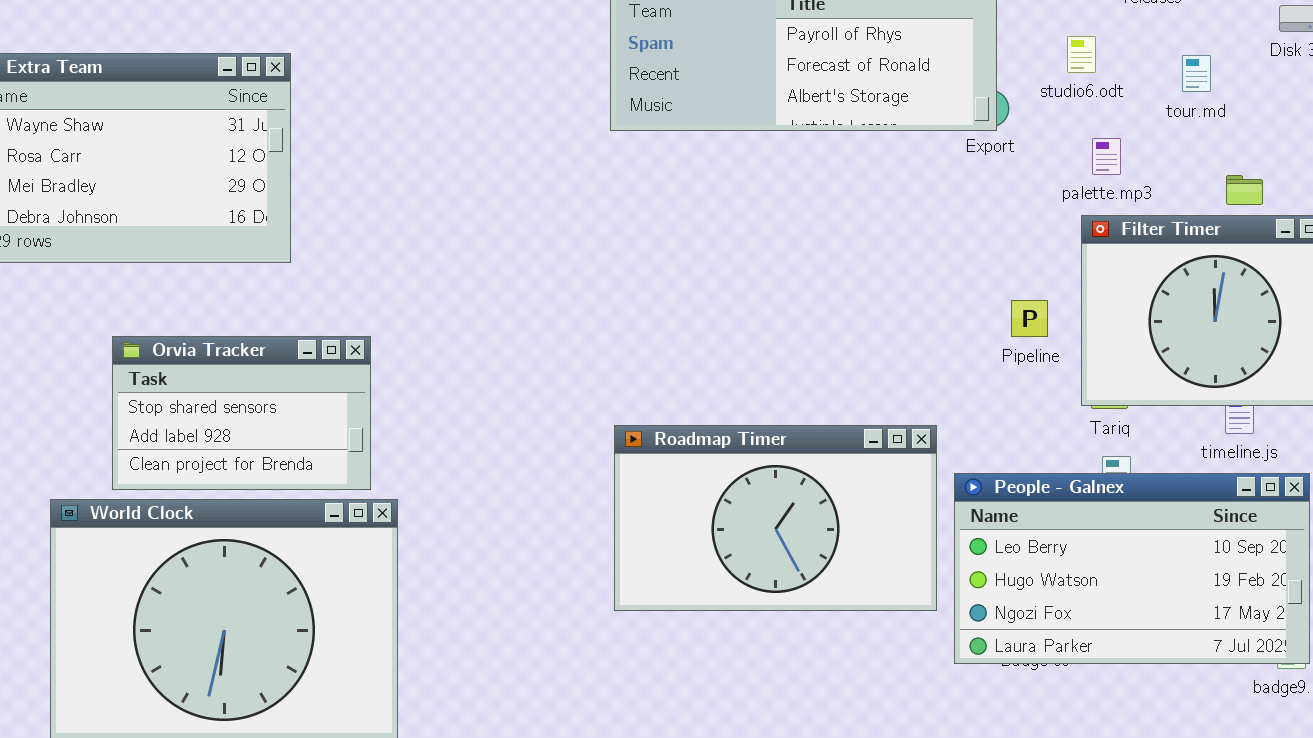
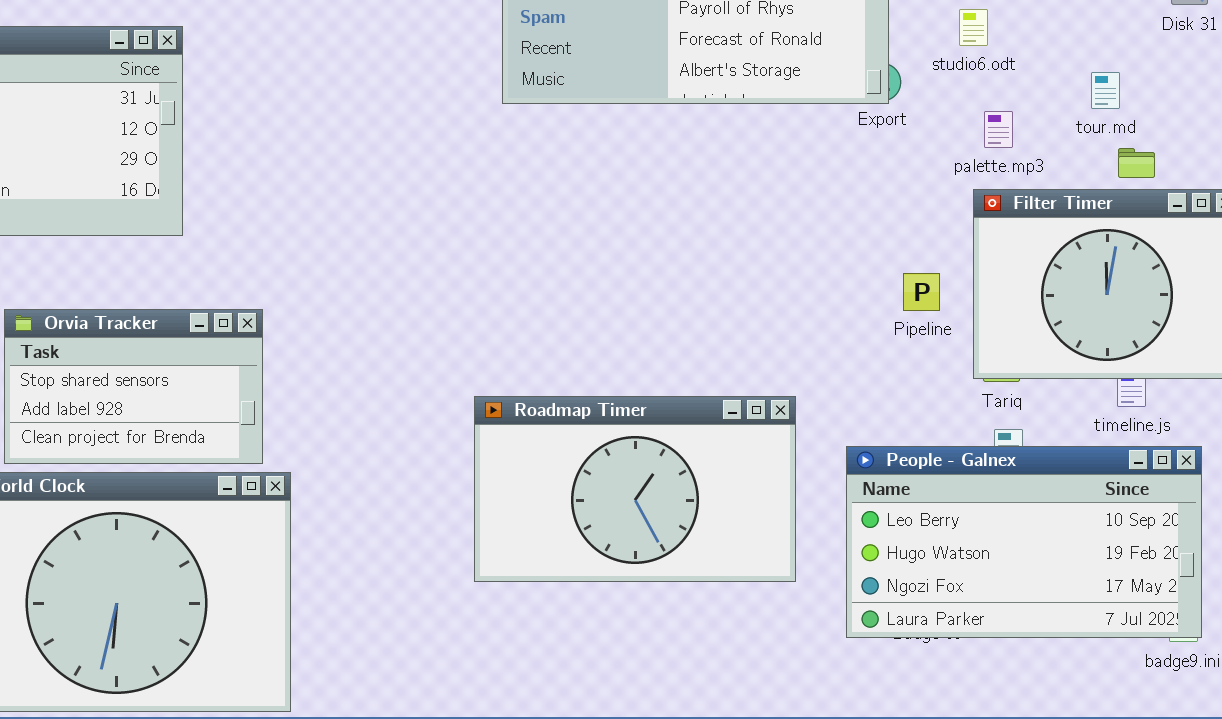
tour.md: [1182,55,1211,92] -> [1091,72,1120,109], moved
Roadmap Timer: [614,425,937,611] -> [474,396,796,582], moved

